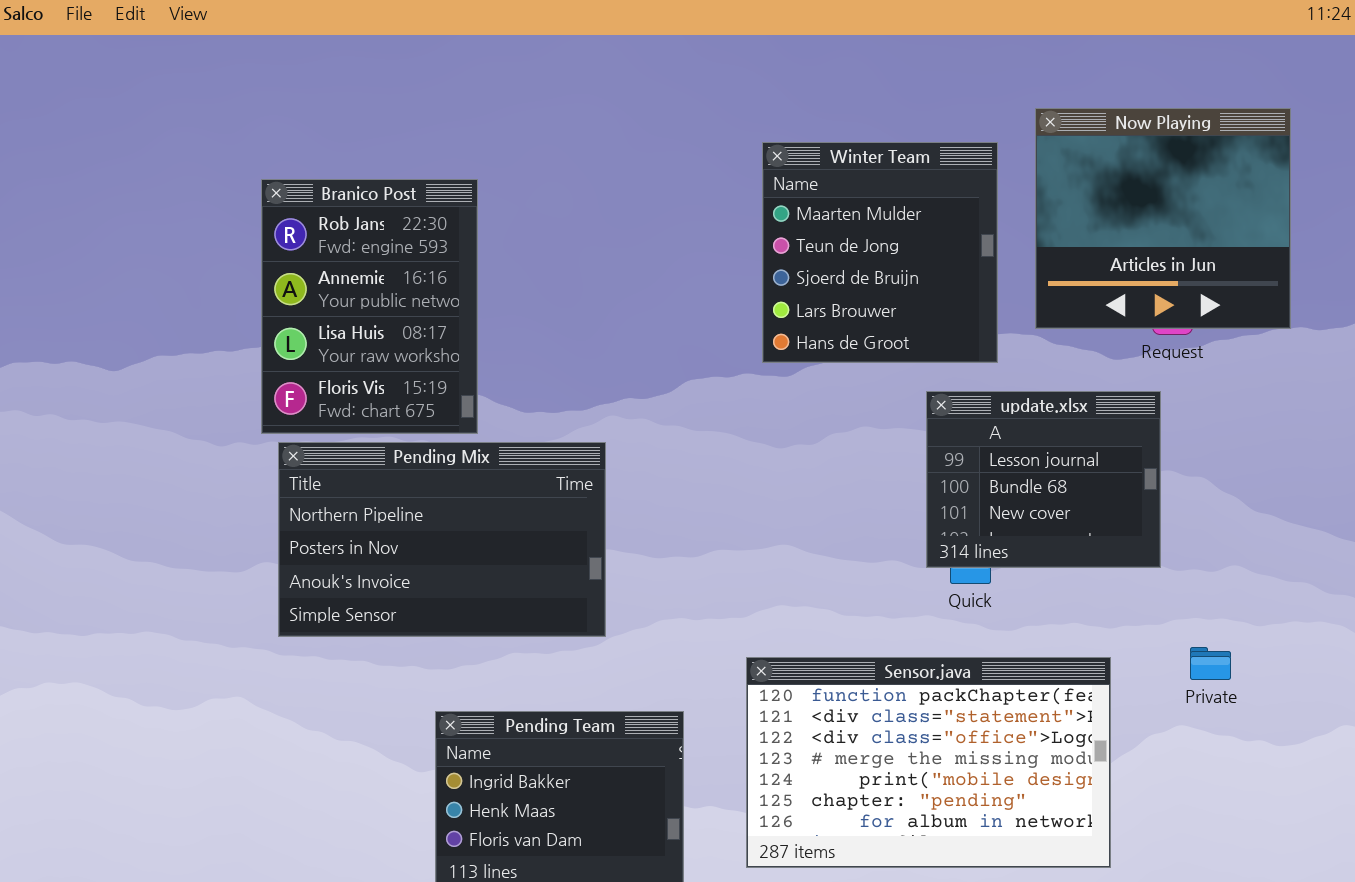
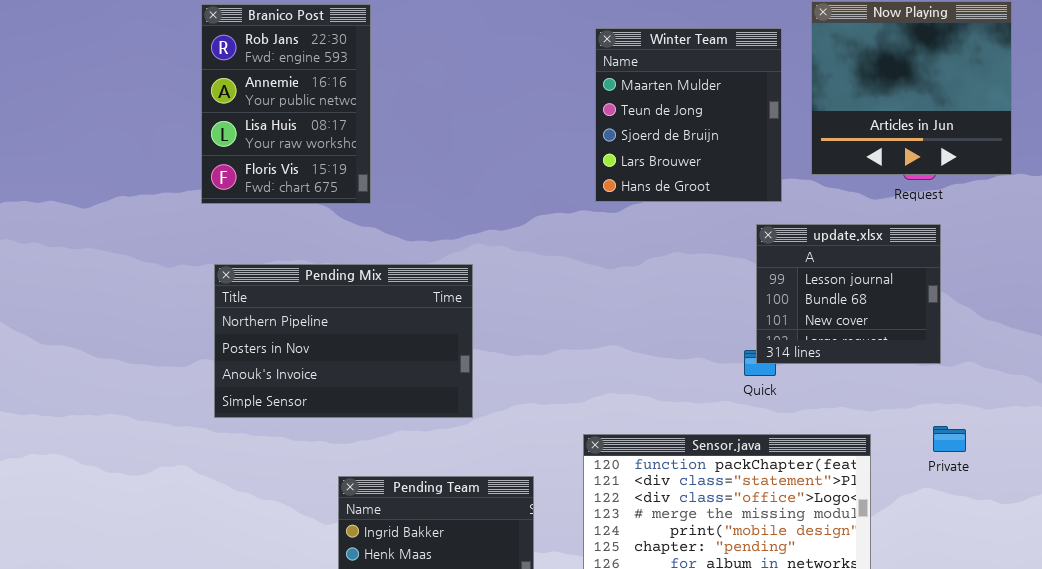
Branico Post: [261,179,478,434] -> [201,4,371,204], moved
update.xlsx: [926,391,1161,568] -> [756,224,941,364], moved

